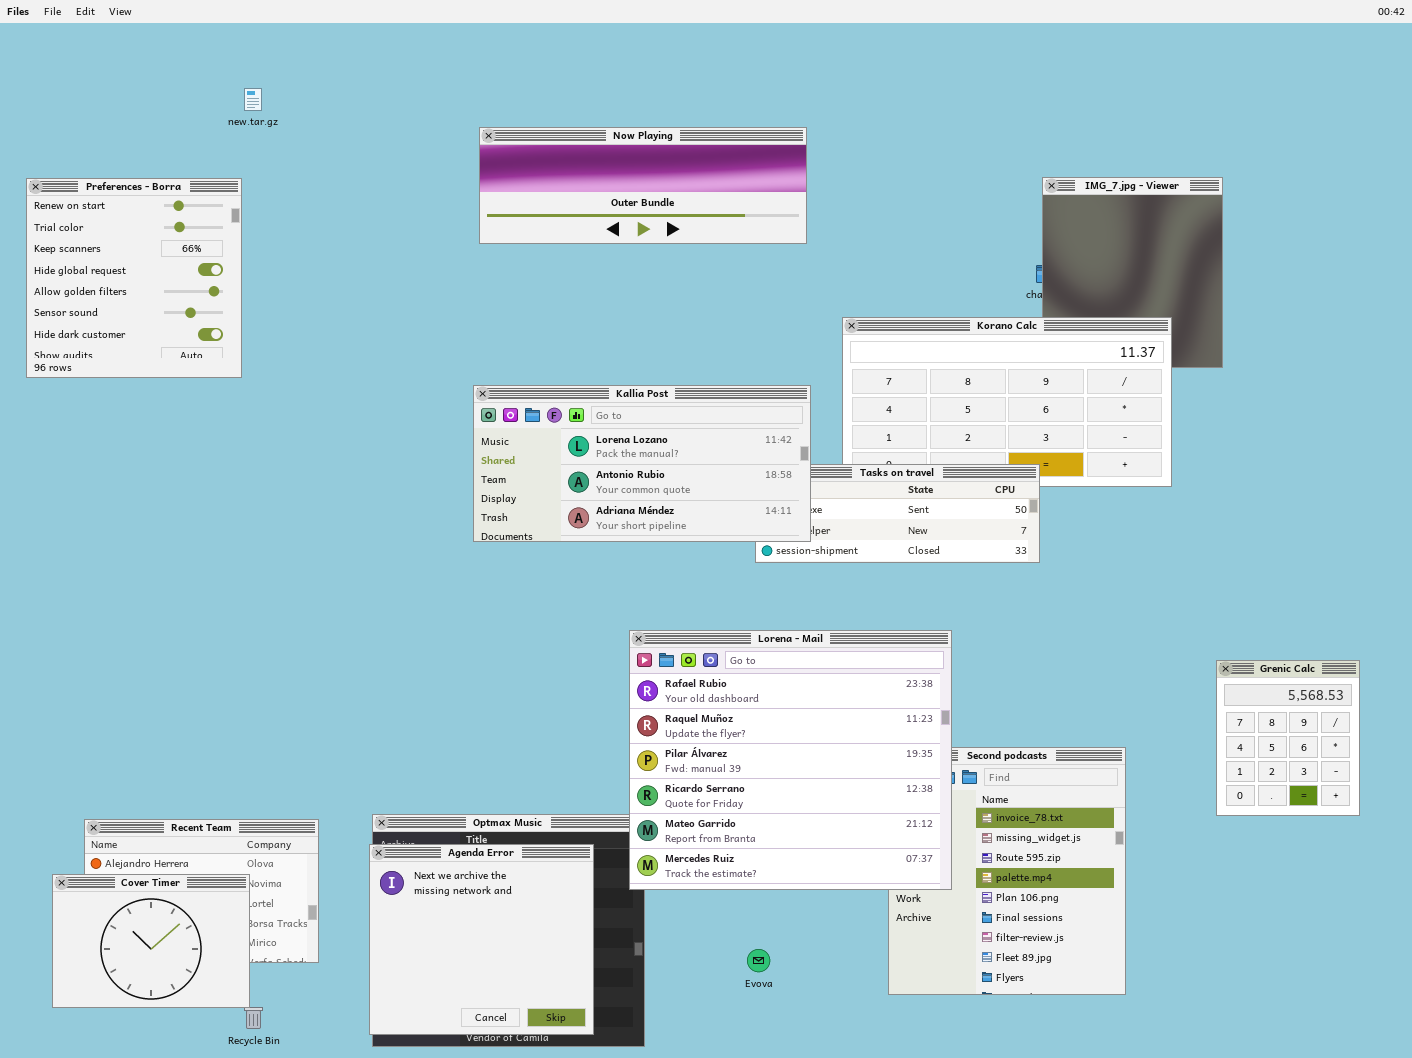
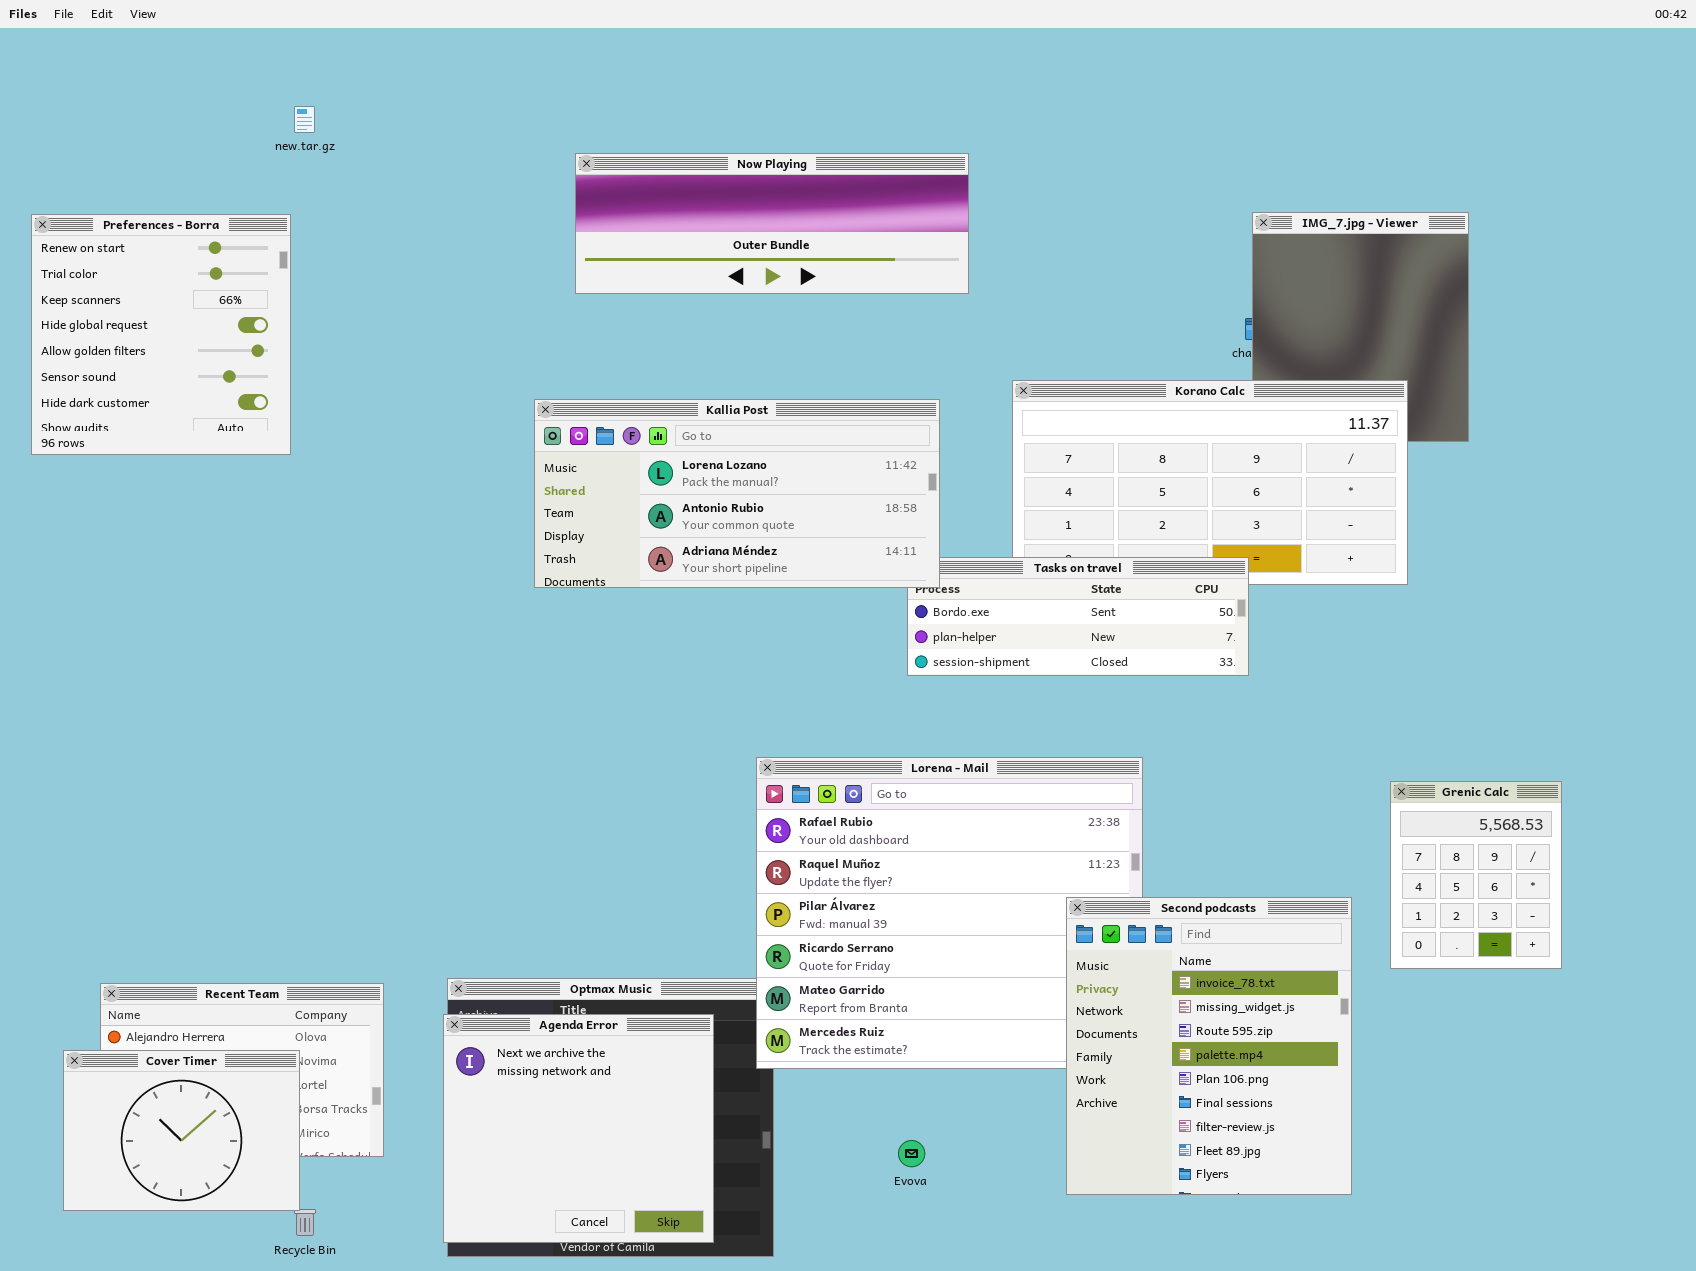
Kallia Post: [473,385,811,542] -> [534,399,940,588], moved
Grenic Calc: [1216,660,1360,816] -> [1390,781,1562,969], moved
Second podcasts: [888,747,1126,995] -> [1066,897,1352,1195], raised

